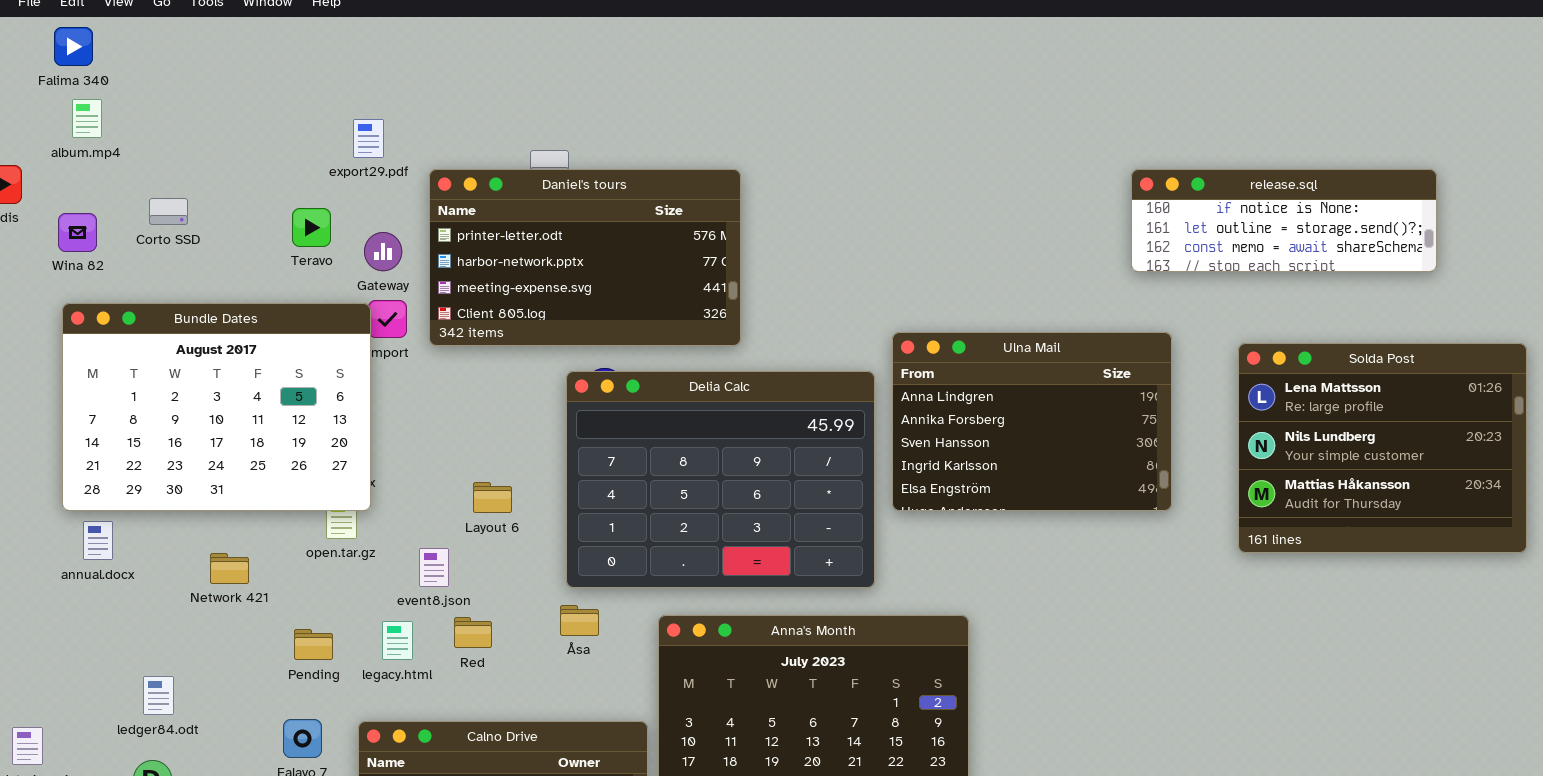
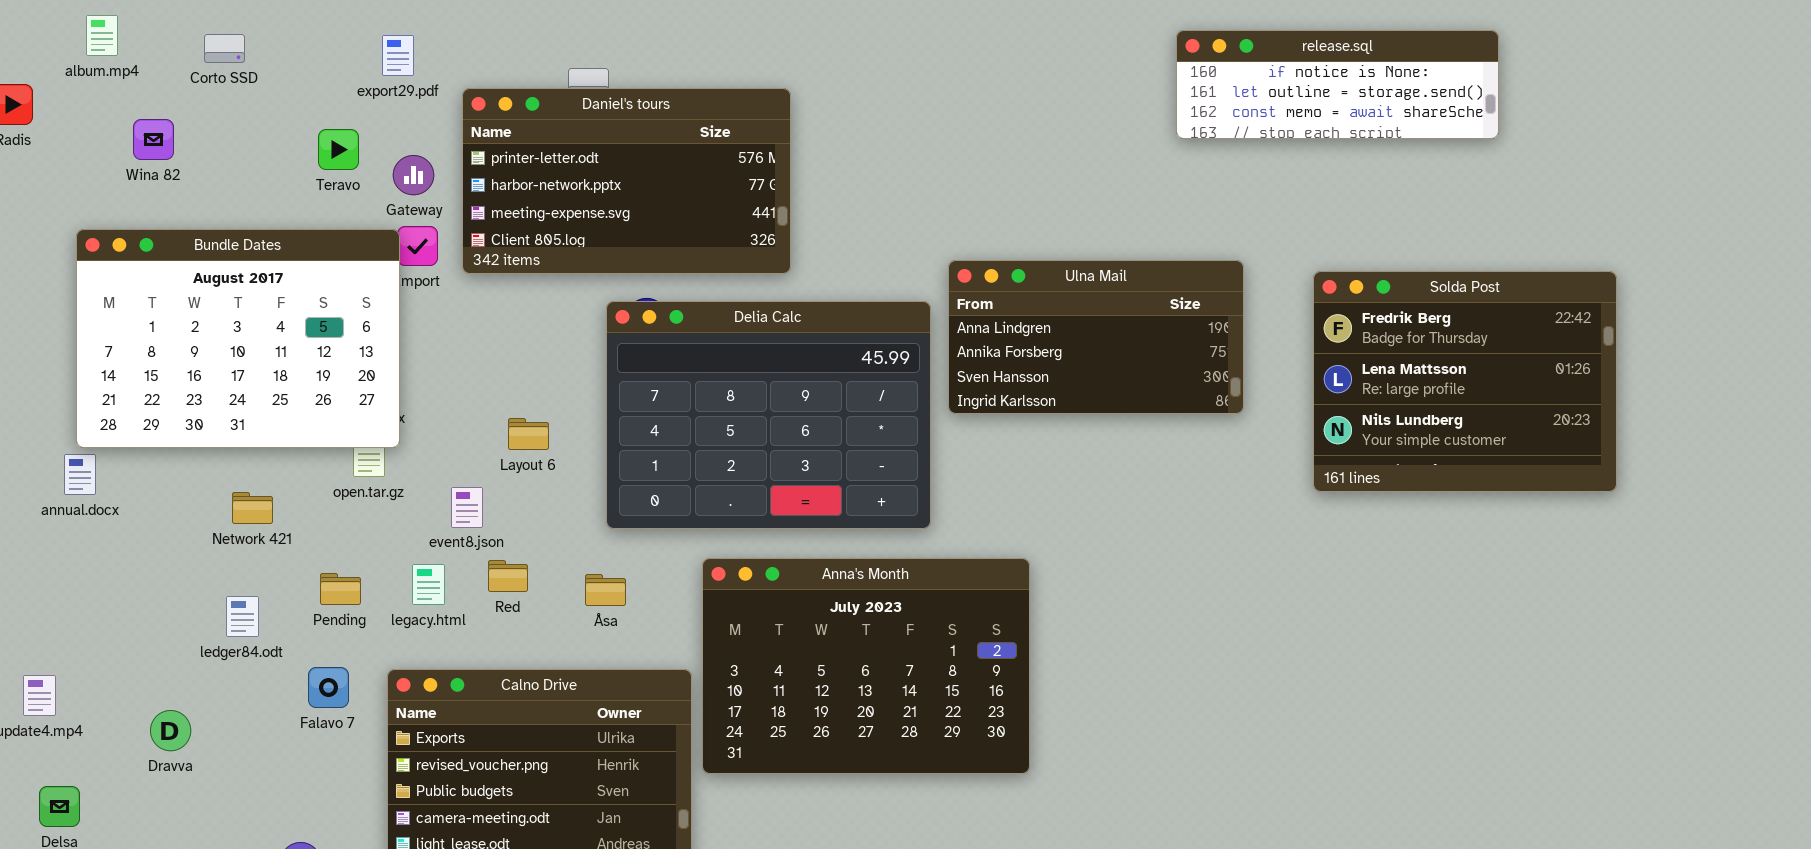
release.sql: [1131,169,1437,272] -> [1176,30,1499,139], moved
Corto SSD: [149,198,188,225] -> [204,34,245,63], moved
Wina 82: [58,213,97,252] -> [133,119,174,160], moved
Ulna Mail: [892,332,1172,511] -> [948,260,1244,414], resized
Solda Post: [1238,343,1527,553] -> [1313,271,1617,492], scrolled up 1 row
annual.docx: [83,521,113,560] -> [64,454,96,495], moved
Åsa: [560,605,599,636] -> [585,574,626,606], moved
ledger84.odt: [143,676,174,715] -> [226,596,259,637], moved

